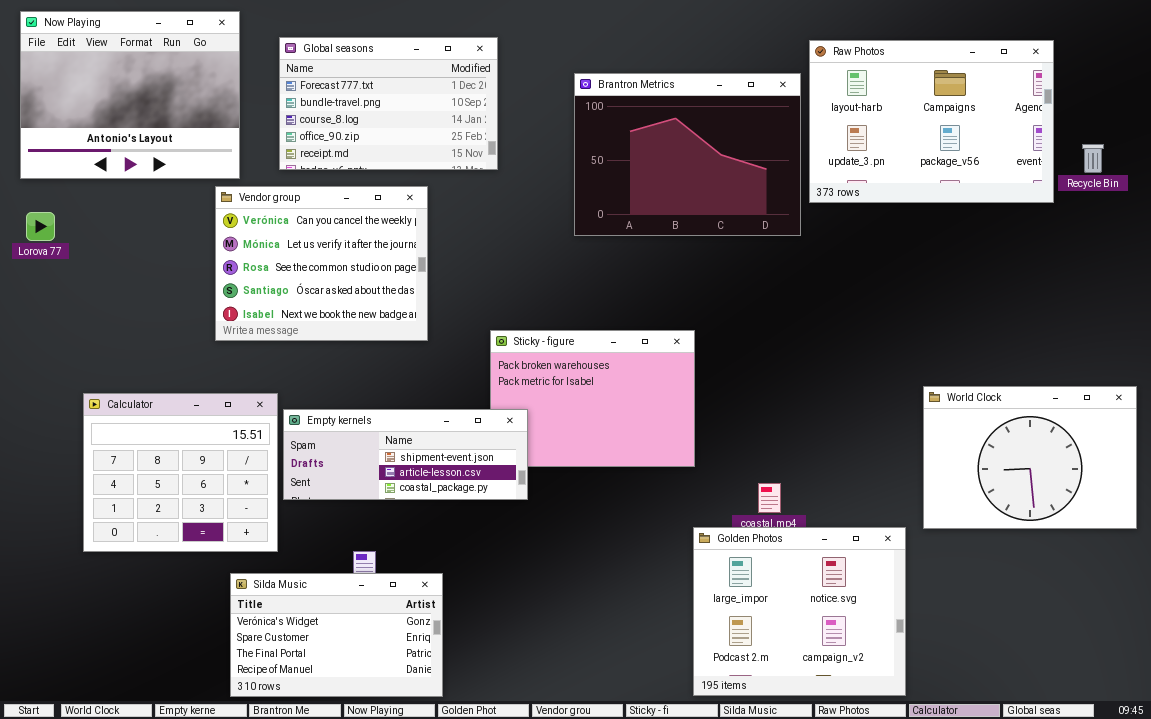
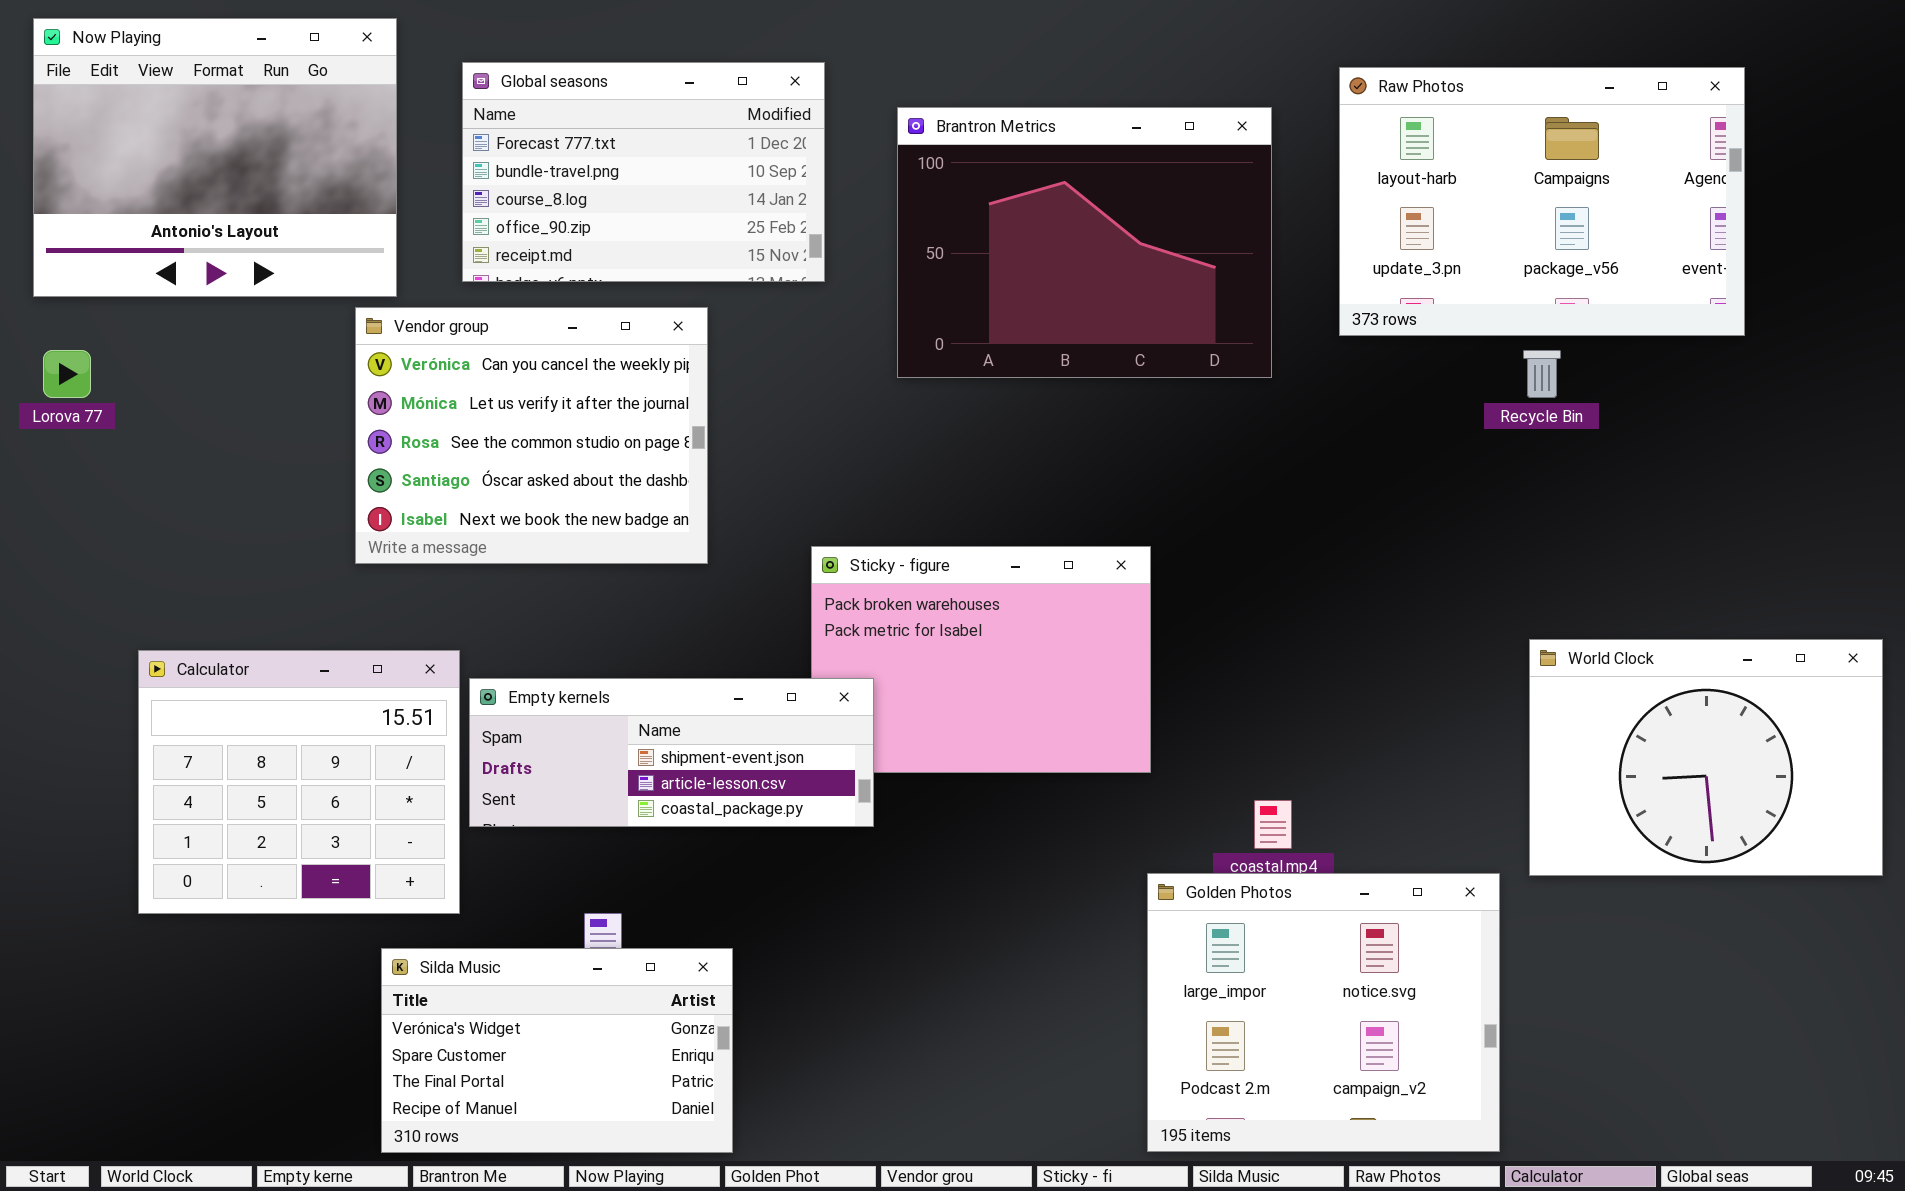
Brantron Metrics: [574,73,801,236] -> [897,107,1272,378], moved
Recycle Bin: [1082,144,1104,173] -> [1523,350,1561,398], moved

